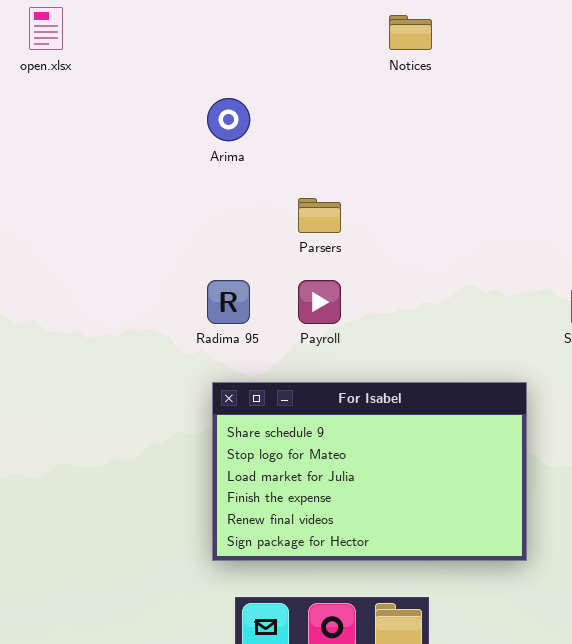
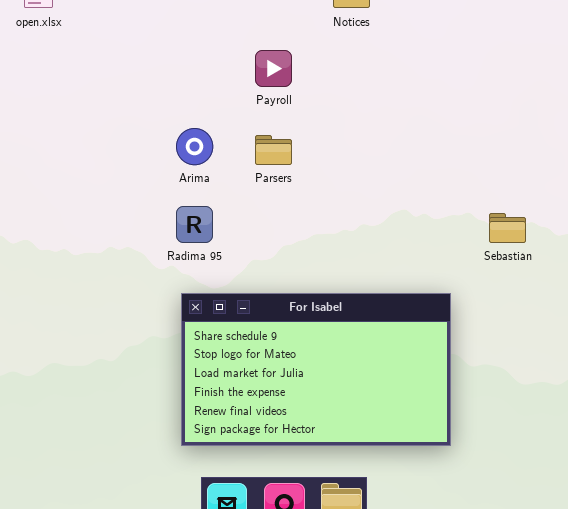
Arima: [207,98,250,141] -> [176,128,213,165], moved
Payroll: [298,280,341,324] -> [255,50,292,87], moved

